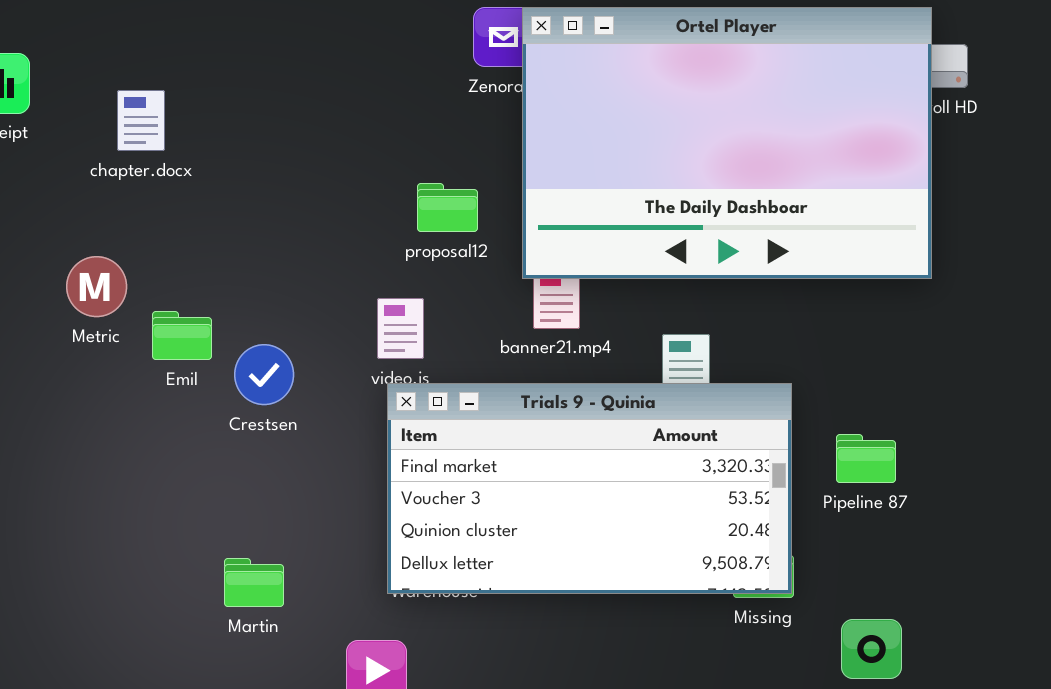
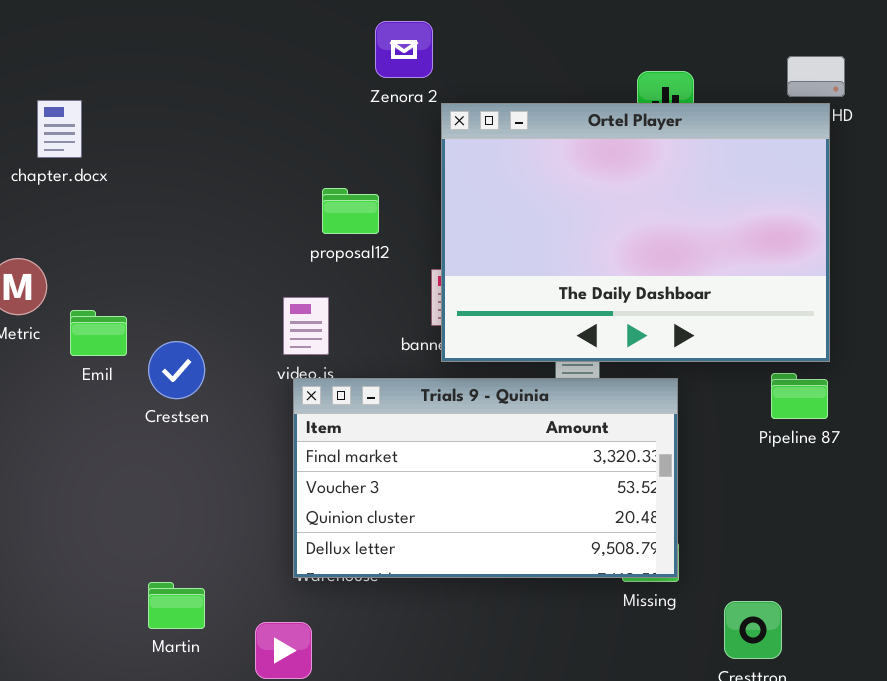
Ortel Player: [522,7,932,279] -> [441,103,830,362], moved
Pipeline 87: [836,434,896,483] -> [771,373,828,419], moved
Martin: [224,558,284,607] -> [148,582,205,629], moved

